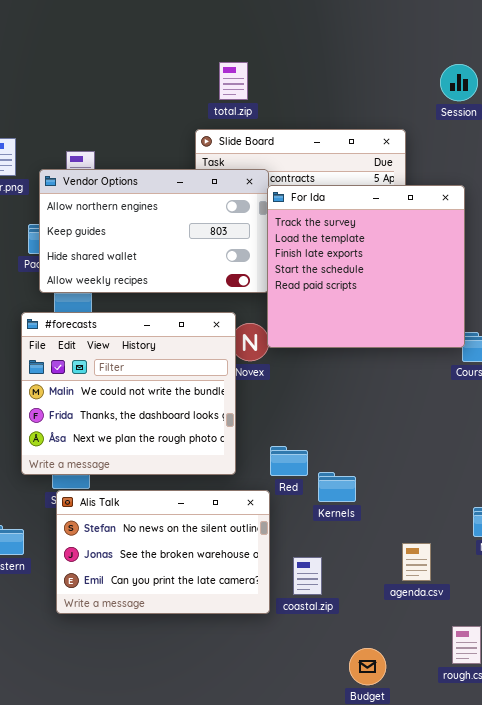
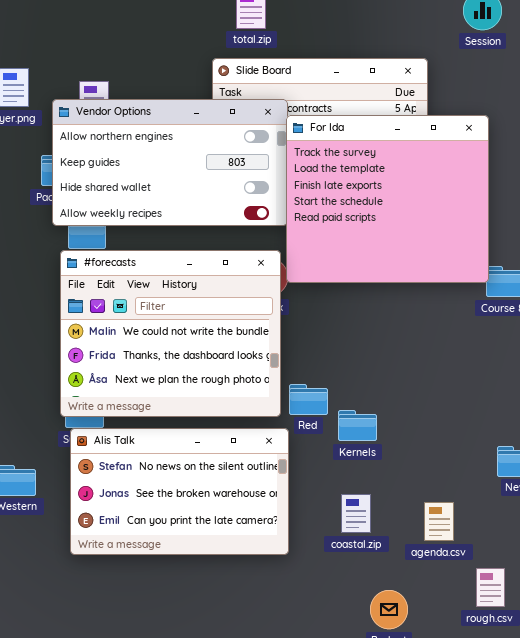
#forecasts: [21,312,236,475] -> [60,250,281,417], moved
agenda.csv: [402,543,431,581] -> [424,502,454,541], moved
coastal.zip: [293,557,322,595] -> [341,494,371,533], moved

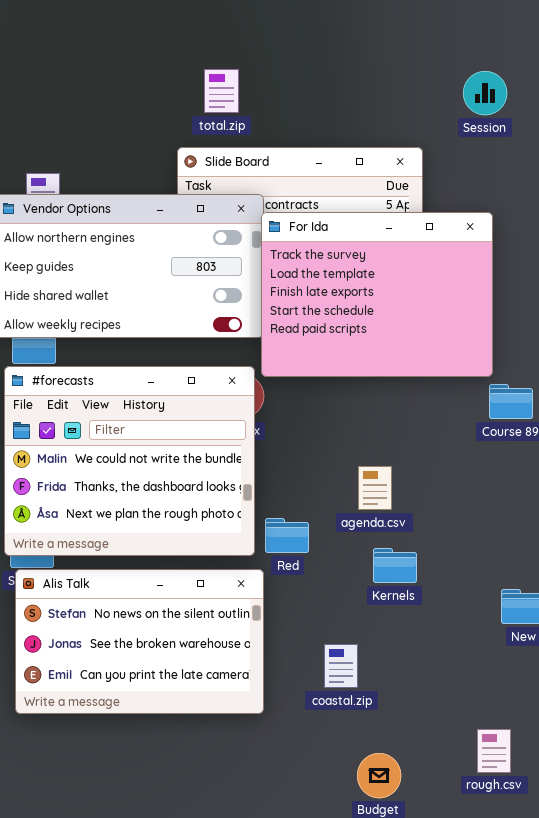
For Ida: [286,115,489,283] -> [261,212,493,377], resized
Kernels: [338,410,377,441] -> [373,548,417,583], moved
agenda.csv: [424,502,454,541] -> [358,466,392,510], moved

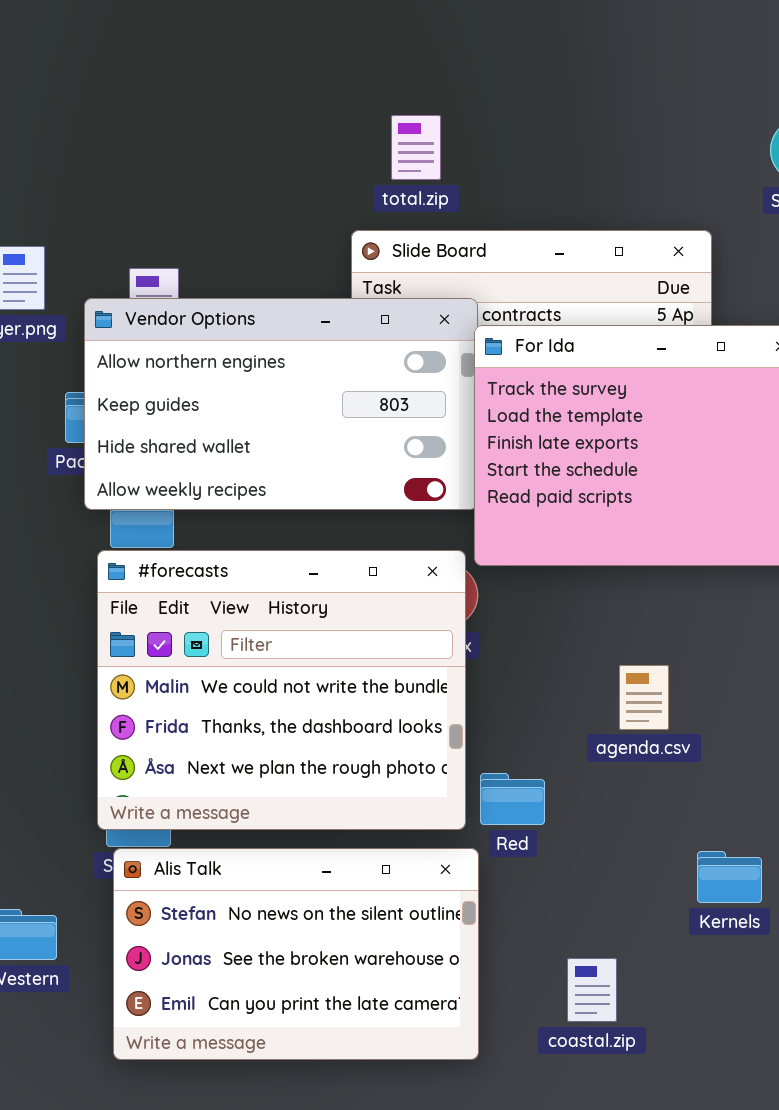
agenda.csv: [358,466,392,510] -> [619,665,669,730], moved
Kernels: [373,548,417,583] -> [697,851,762,903], moved

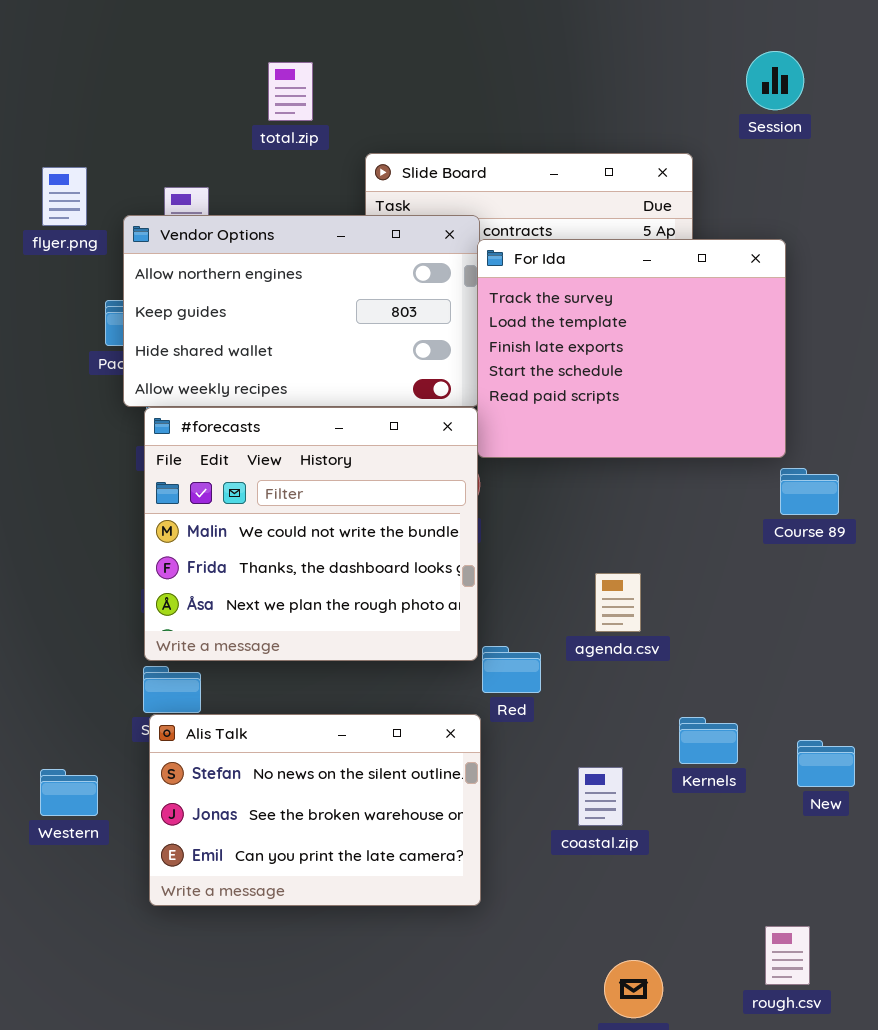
total.zip: [391,115,441,180] -> [268,62,313,121], moved
#forecasts: [97,550,466,830] -> [144,407,478,661], moved
agenda.csv: [619,665,669,730] -> [595,573,641,632], moved
coastal.zip: [567,958,617,1022] -> [578,767,623,826], moved

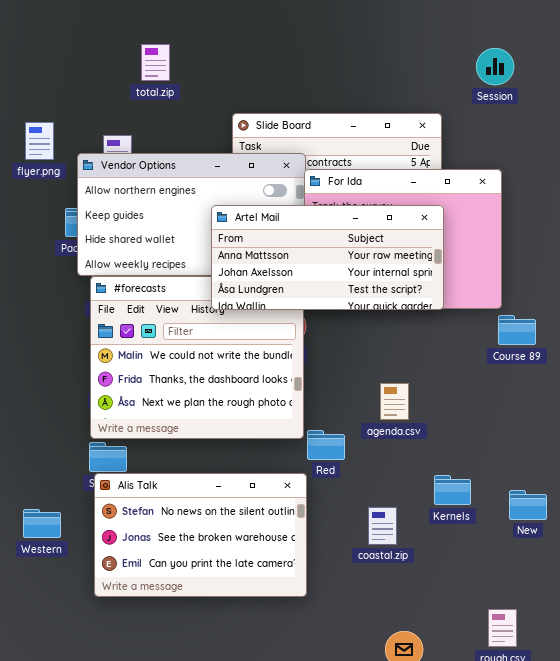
total.zip: [268,62,313,121] -> [141,44,170,81], moved
Artel Mail: none -> [211,205,444,310], opened

